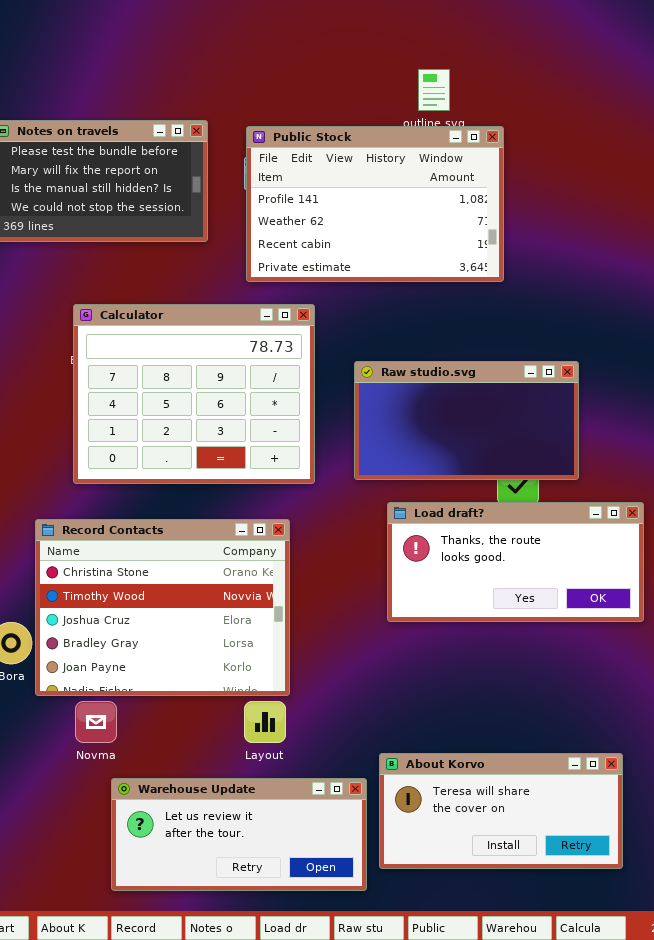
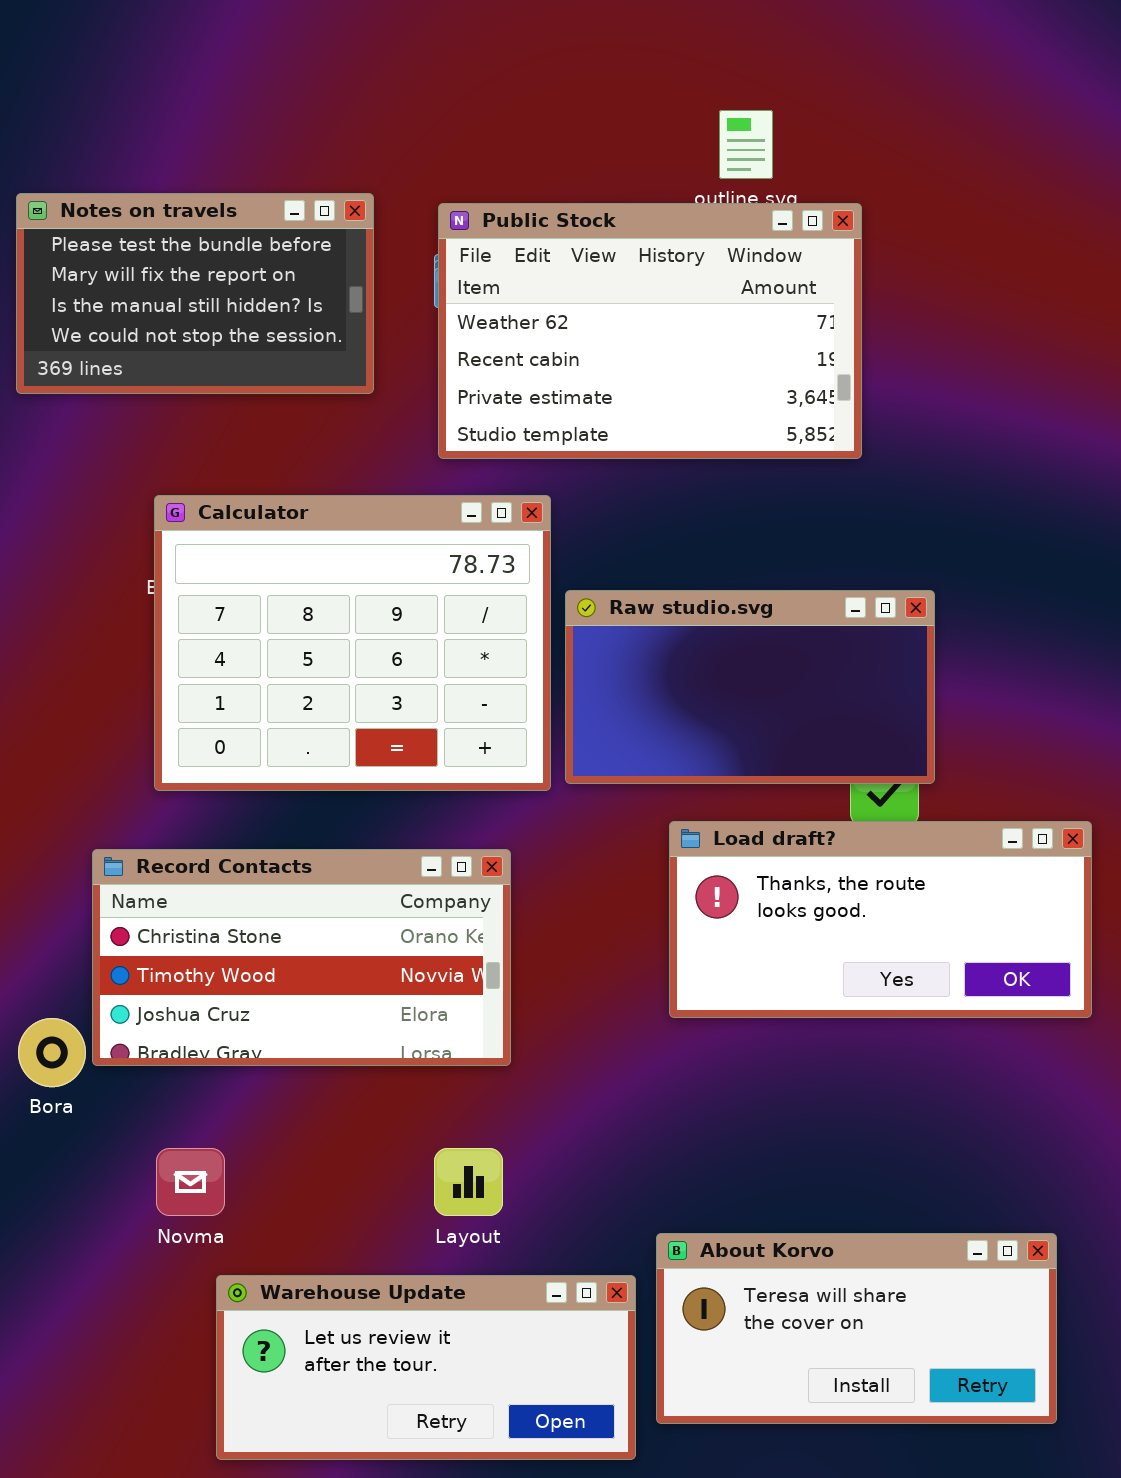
Public Stock: [246,126,504,282] -> [438,203,862,459], scrolled down 1 row
Raw studio.svg: [354,361,579,480] -> [565,590,935,784], moved
Record Contacts: [35,519,290,696] -> [92,849,511,1066], resized

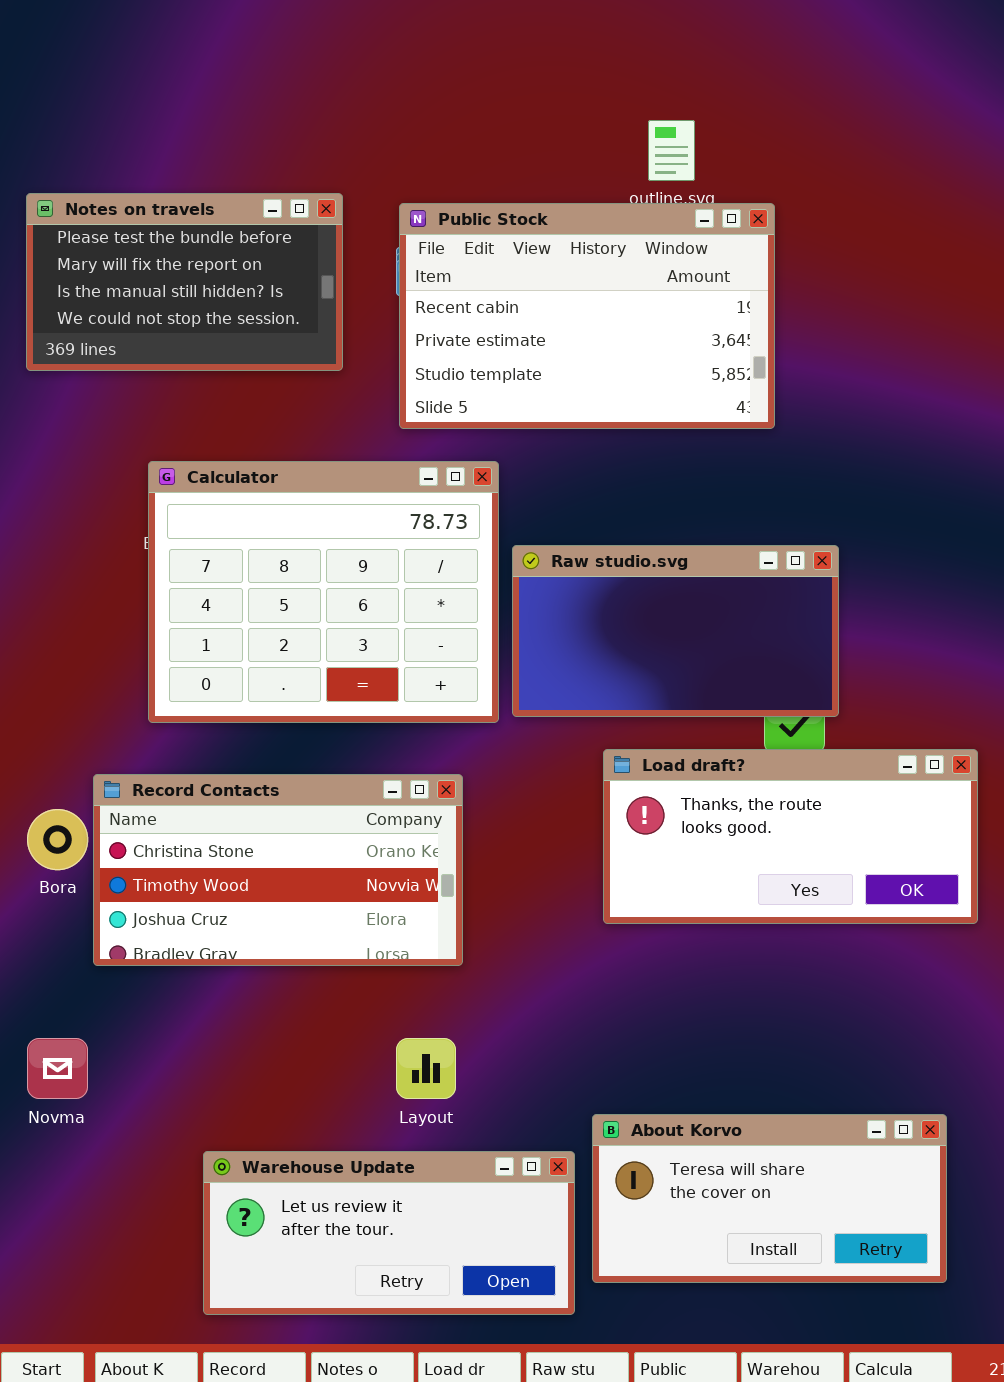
Public Stock: [438,203,862,459] -> [399,203,775,429], scrolled down 1 row
Bora: [18,1018,86,1087] -> [27,809,88,870], moved
Novma: [156,1148,225,1216] -> [27,1038,88,1099], moved

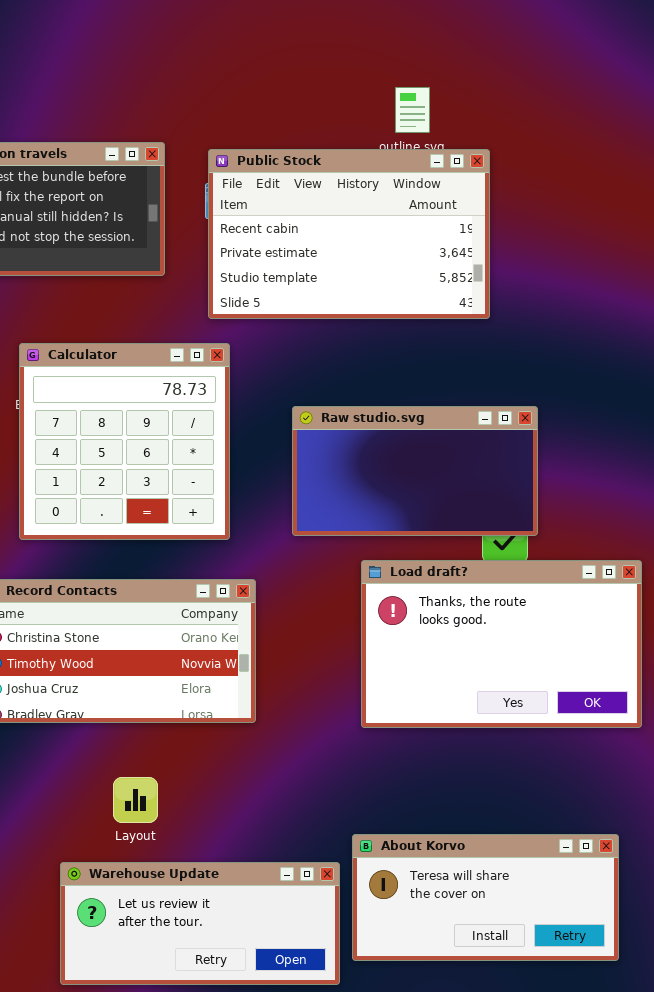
Calculator: [148,461,499,723] -> [19,343,230,540], resized
Load draft?: [603,749,978,924] -> [361,560,642,728], resized
Layout: [396,1038,456,1099] -> [113,777,158,823], moved

